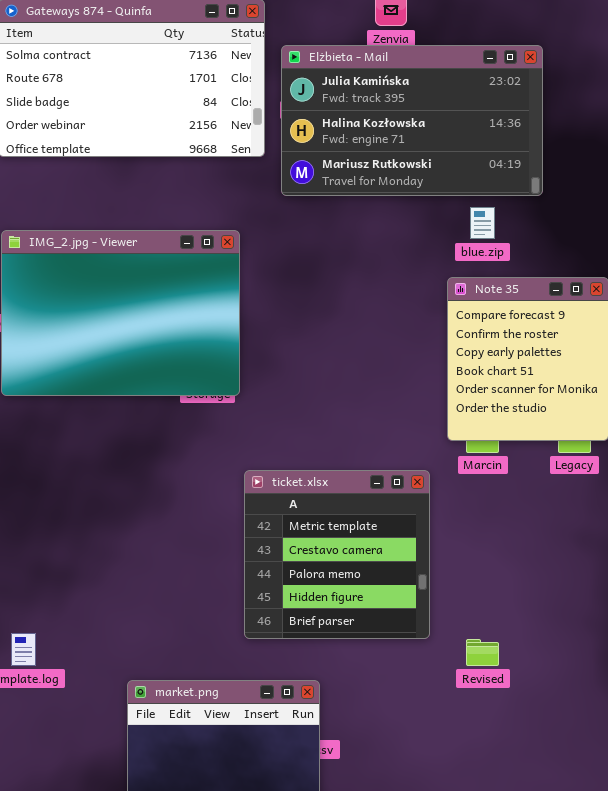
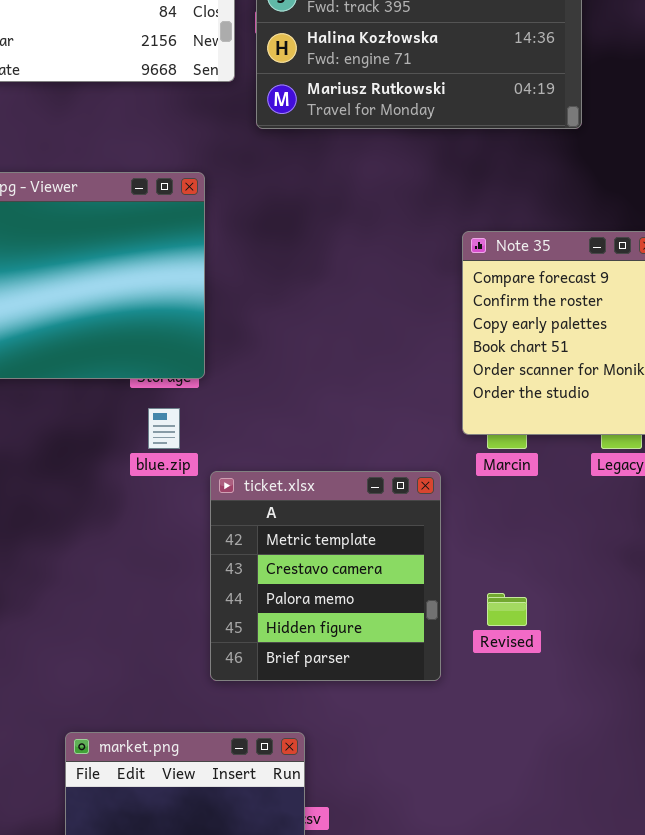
blue.zip: [470,207,495,239] -> [148,408,180,449], moved
Revised: [466,639,499,666] -> [487,593,527,626], moved

